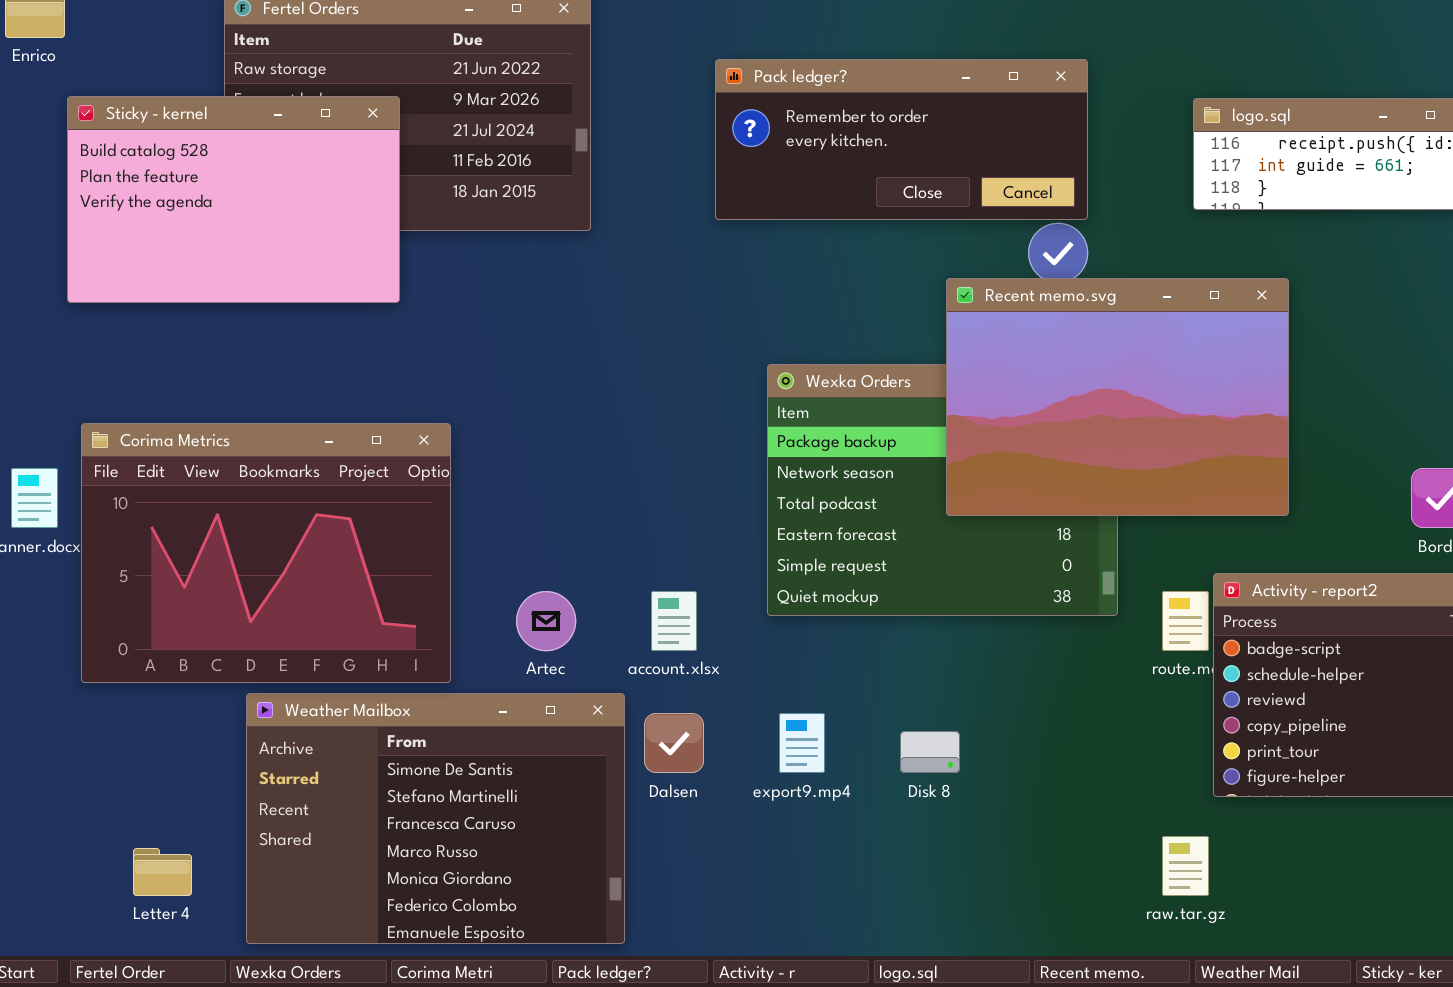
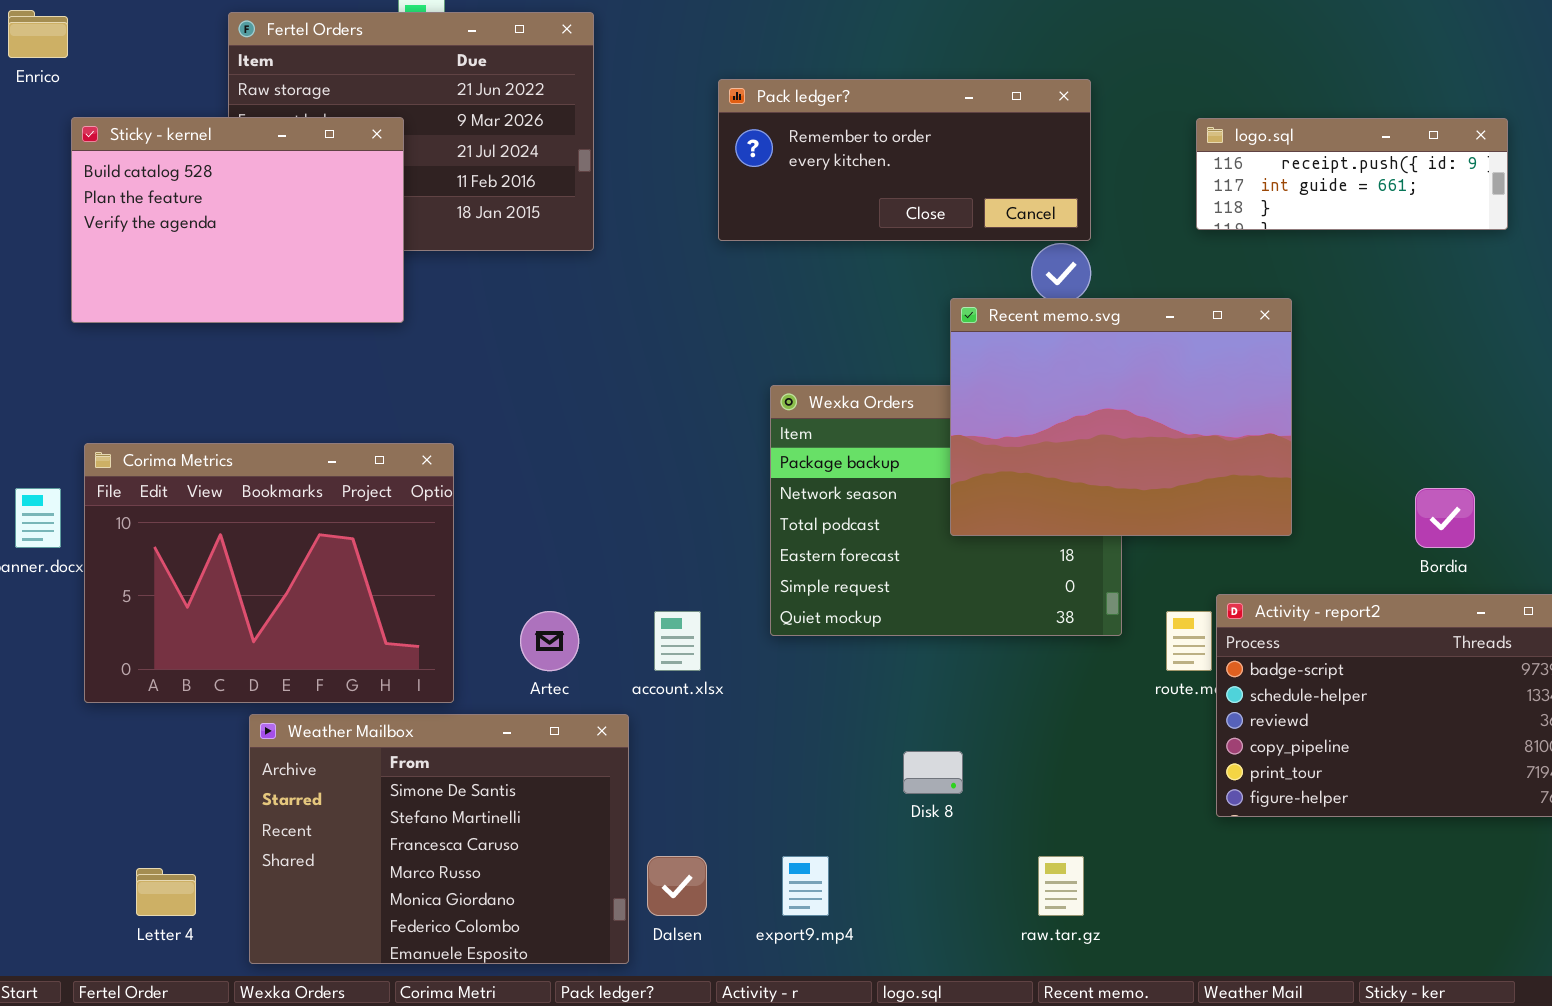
Dalsen: [644,713,704,773] -> [647,856,707,916], moved
export9.mp4: [779,713,825,773] -> [782,856,829,916], moved
raw.tar.gz: [1162,836,1209,896] -> [1038,856,1084,916], moved

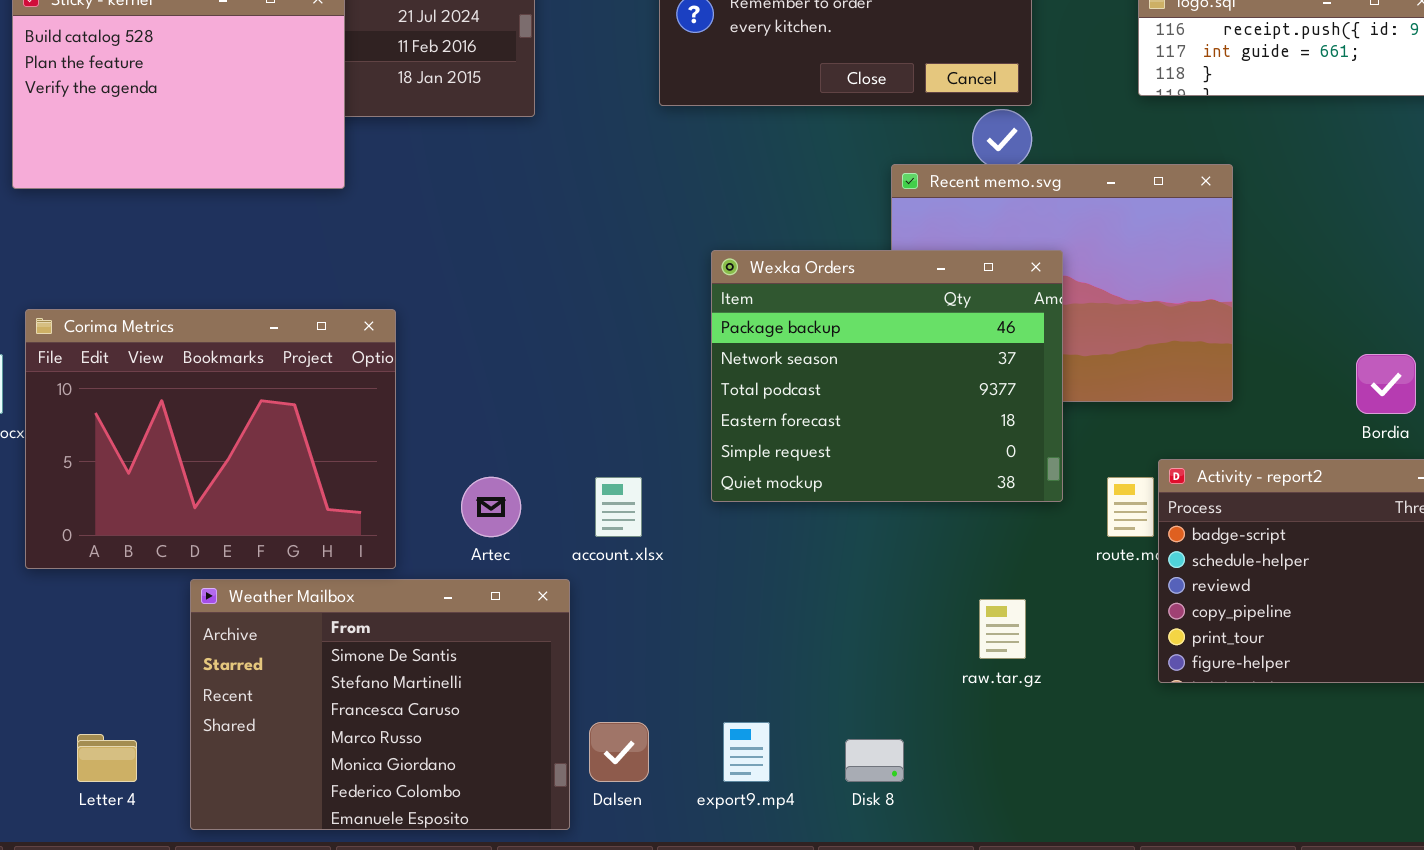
Wexka Orders: [770,385,1122,636] -> [711,250,1063,502], raised
Disk 8: [903,751,963,794] -> [845,739,904,782], moved
raw.tar.gz: [1038,856,1084,916] -> [979,599,1026,659], moved

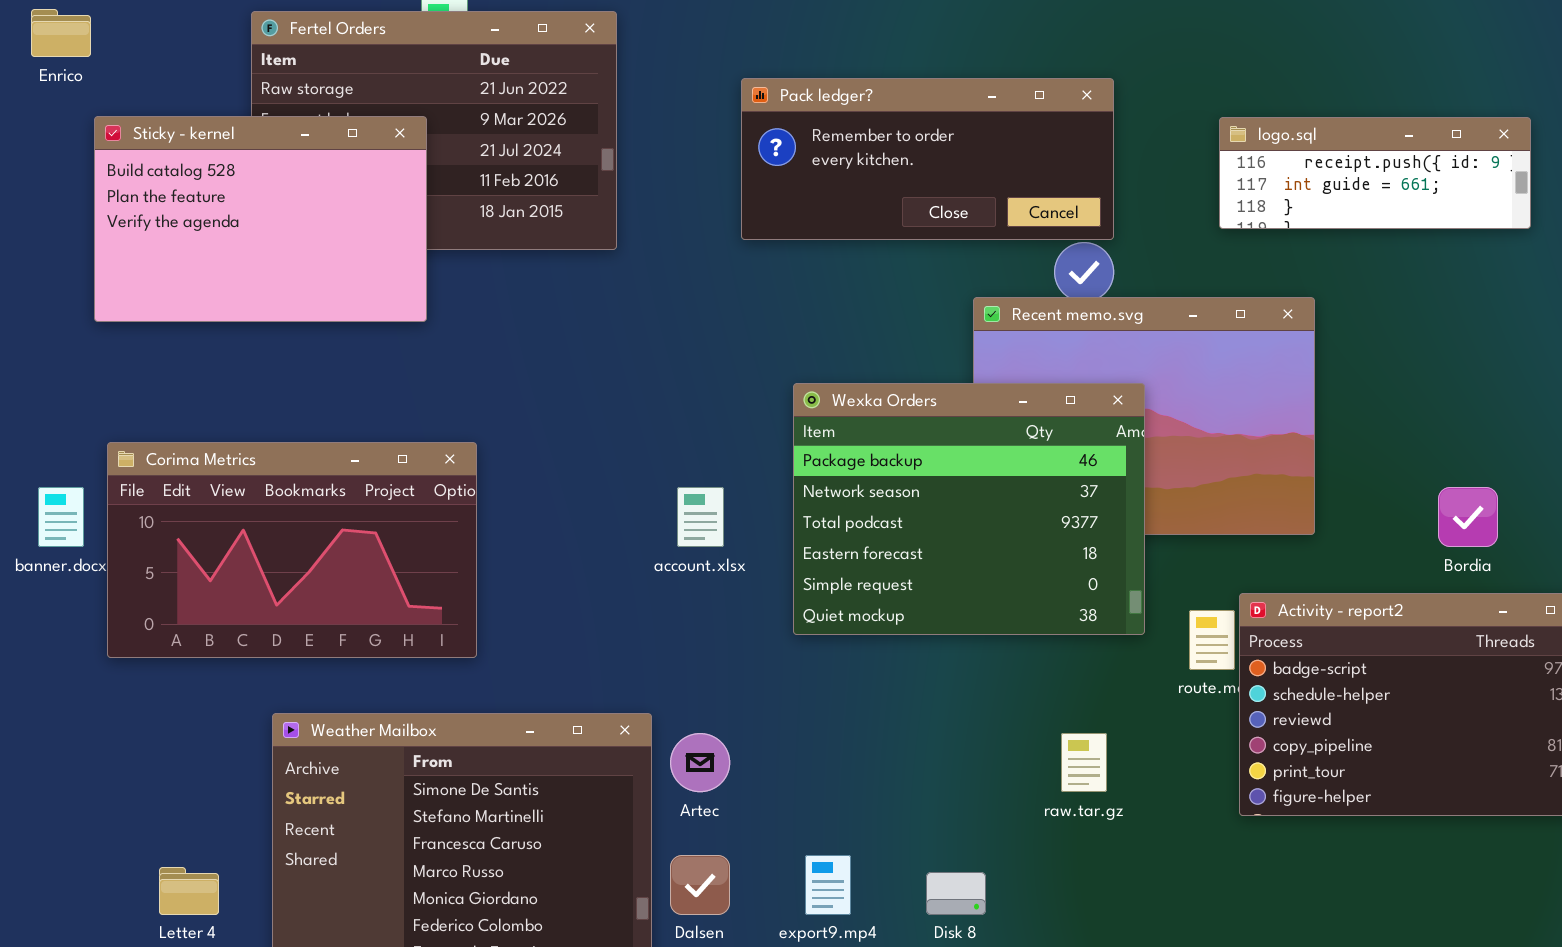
Corima Metrics: [25,309,396,569] -> [107,442,477,658], resized
Artec: [461,477,521,537] -> [670,733,730,792], moved
account.xlsx: [595,477,642,537] -> [677,487,724,547], moved

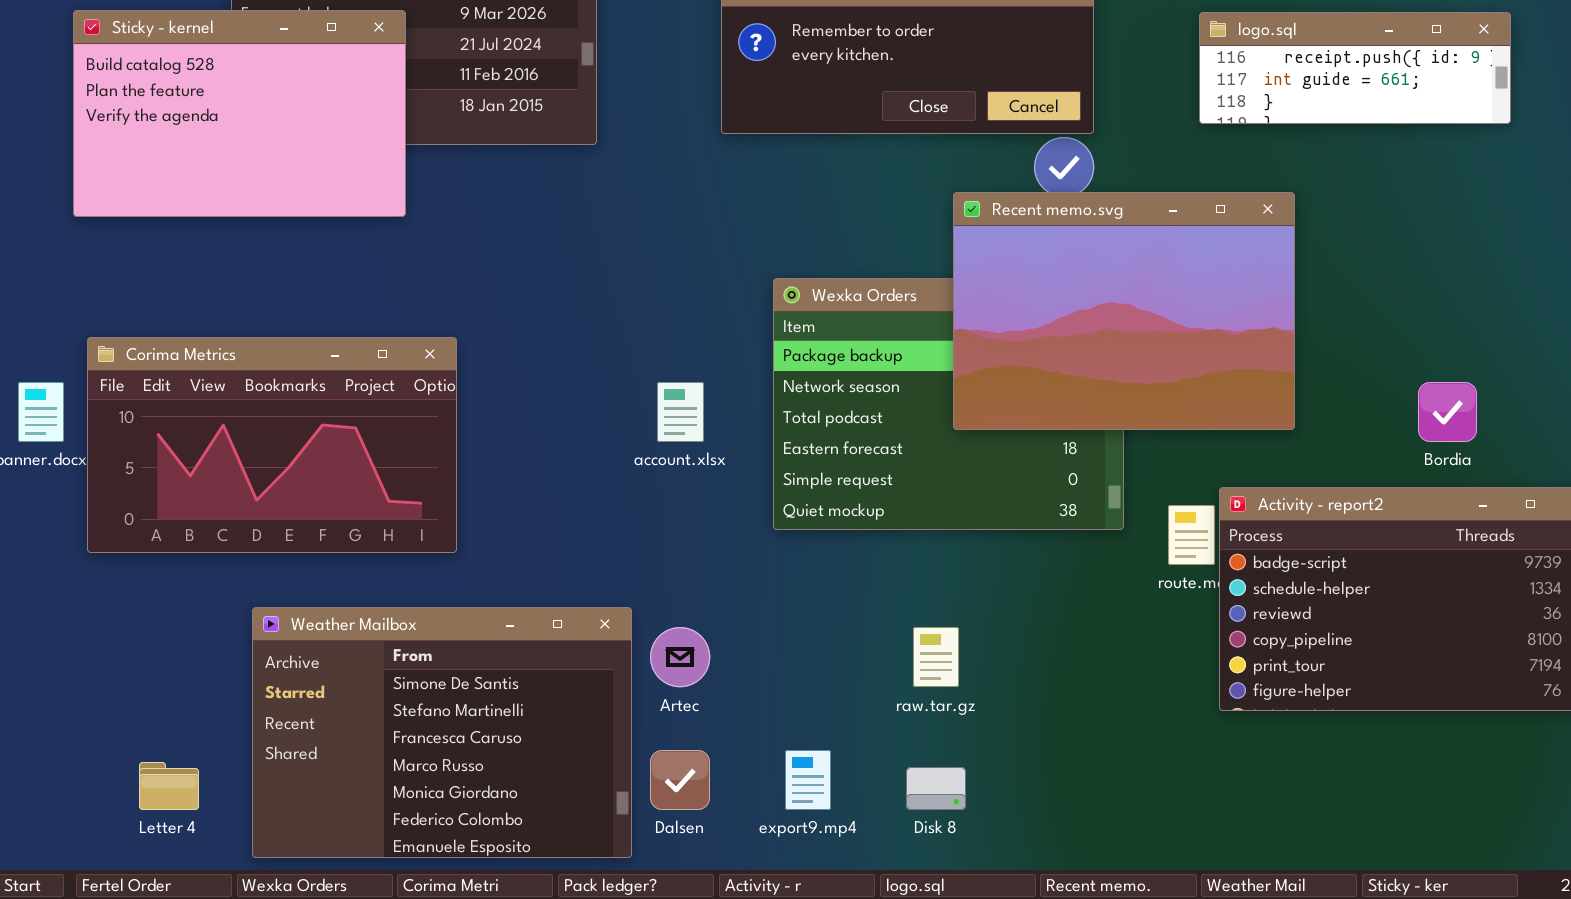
Recent memo.svg: [973,297,1315,535] -> [953,192,1295,430], raised
raw.tar.gz: [1061,733,1107,792] -> [913,627,959,687], moved

